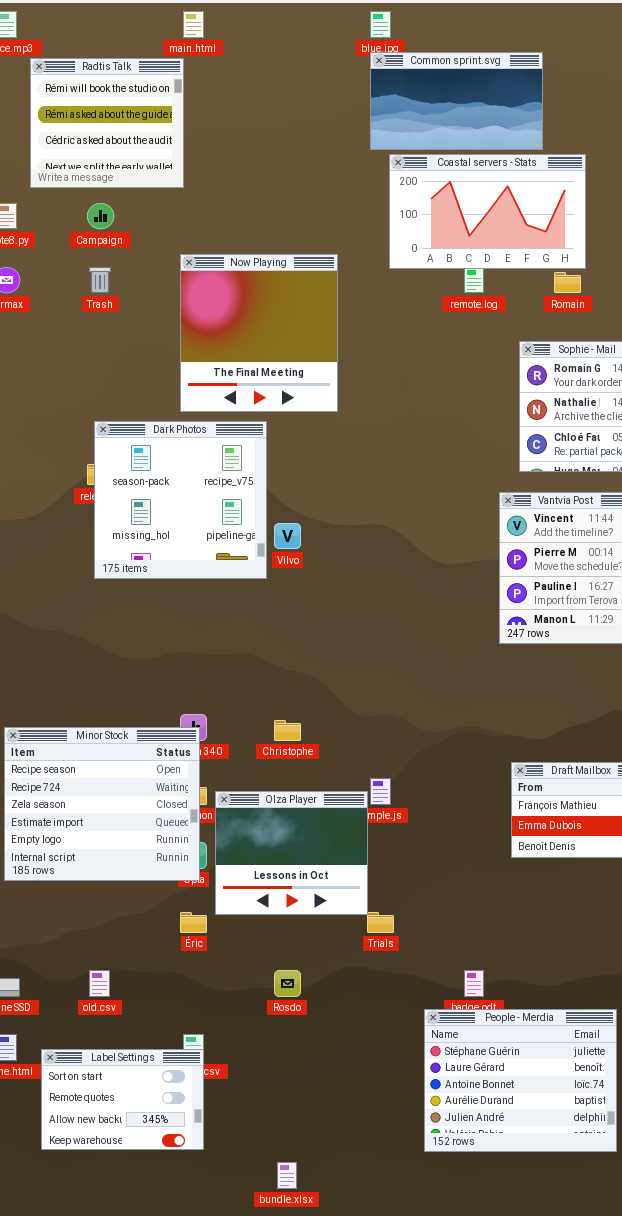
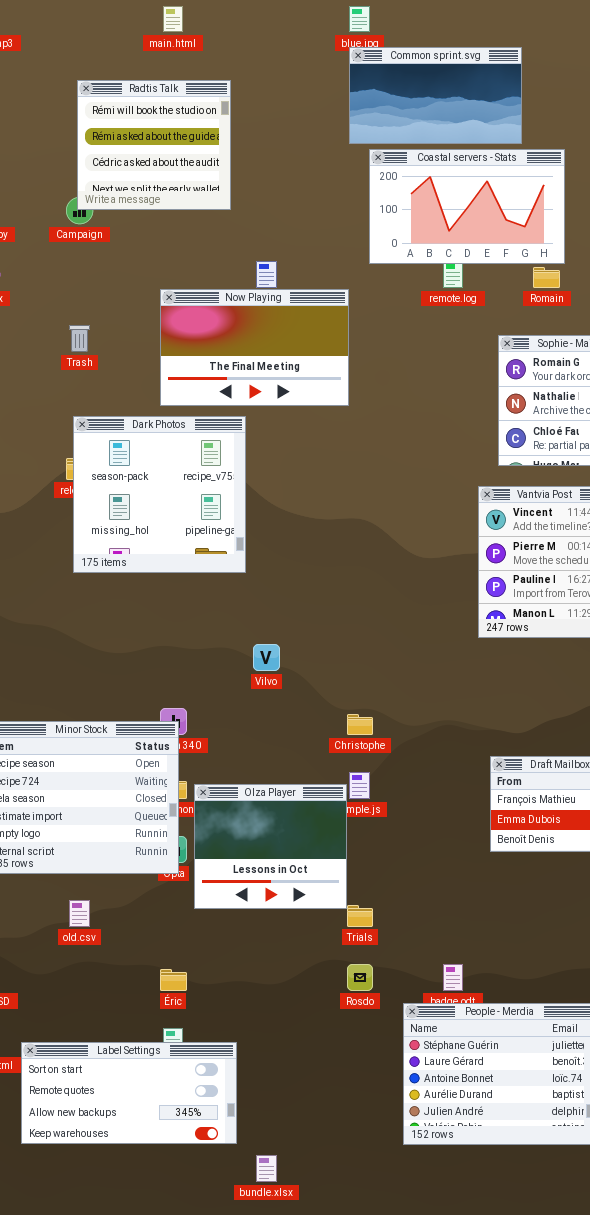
Radtis Talk: [30,58,184,188] -> [77,80,231,210], moved
Now Playing: [180,254,338,412] -> [160,289,349,406], resized
Trash: [89,267,111,293] -> [69,325,90,352], moved
Vilvo: [274,523,301,549] -> [253,644,280,671], moved
Christophe: [274,720,301,741] -> [347,714,373,735], moved
Éric: [180,912,207,933] -> [160,969,187,991], moved
old.csv: [89,970,110,997] -> [69,900,90,927], moved
Rosdo: [274,970,301,997] -> [347,964,373,991], moved
Label Settings: [41,1049,204,1150] -> [21,1042,237,1144], resized

